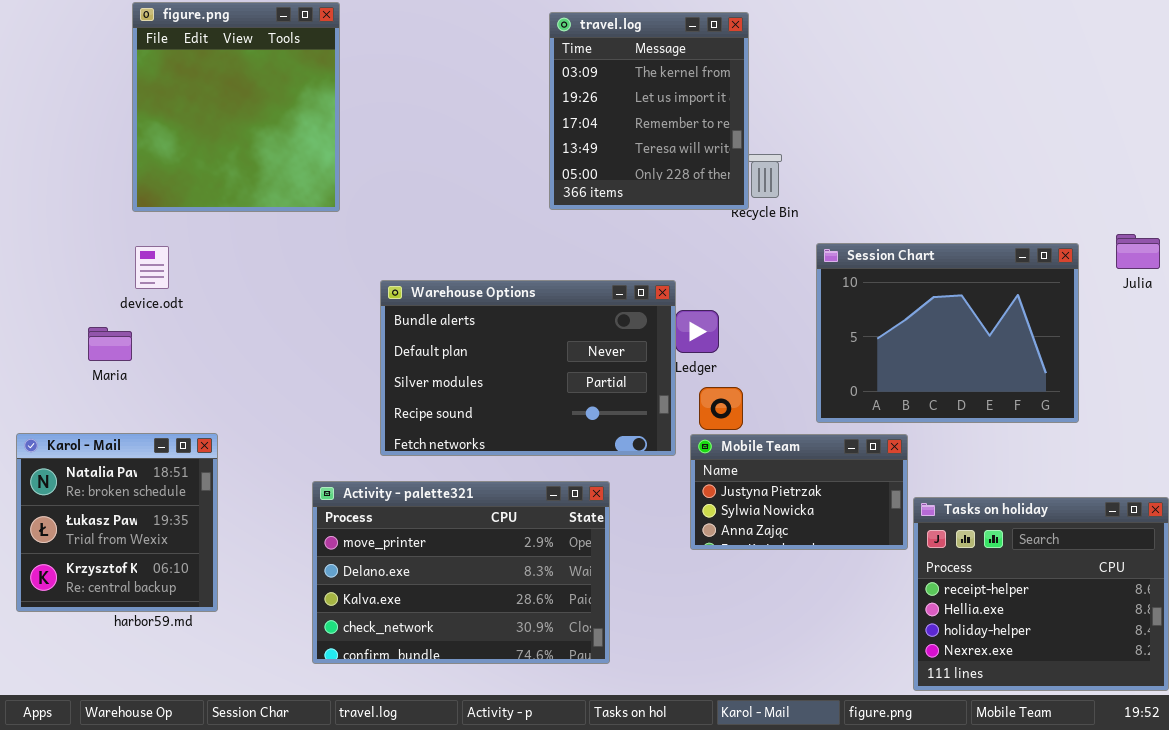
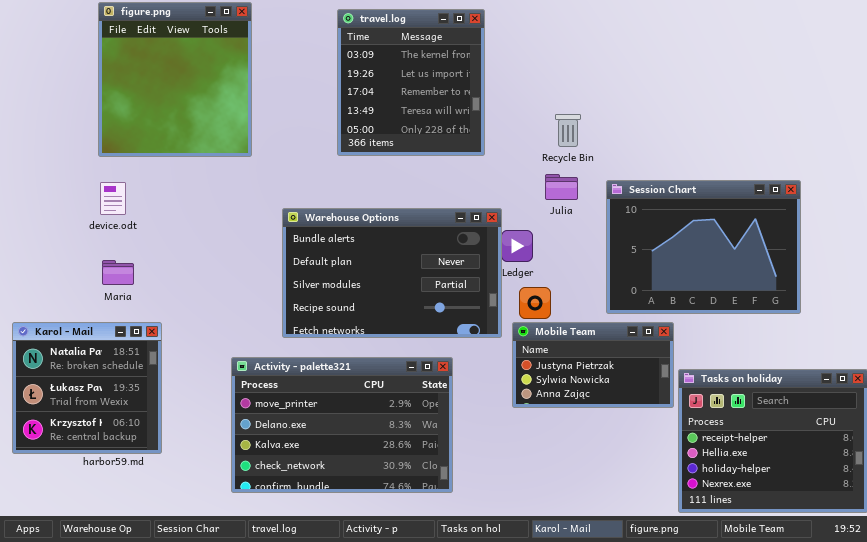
travel.log: [549,12,749,210] -> [337,9,485,156], moved
Julia: [1116,234,1160,269] -> [545,174,578,200], moved
Maria: [88,327,132,361] -> [102,260,134,285], moved

